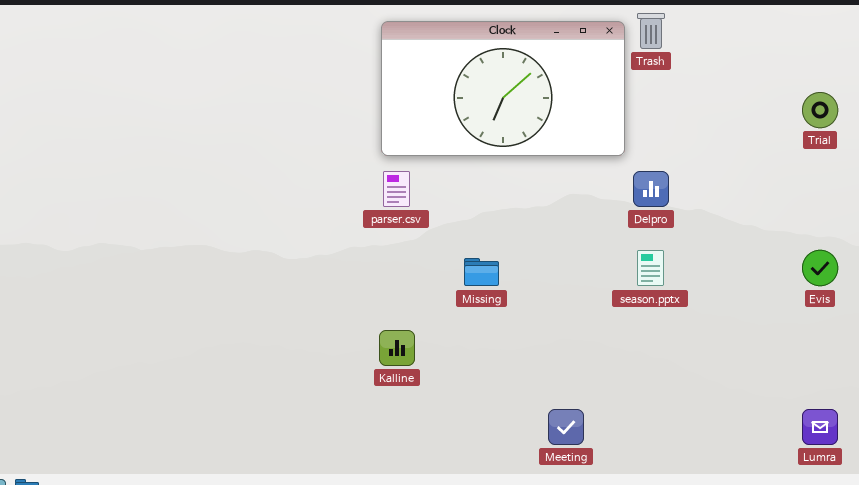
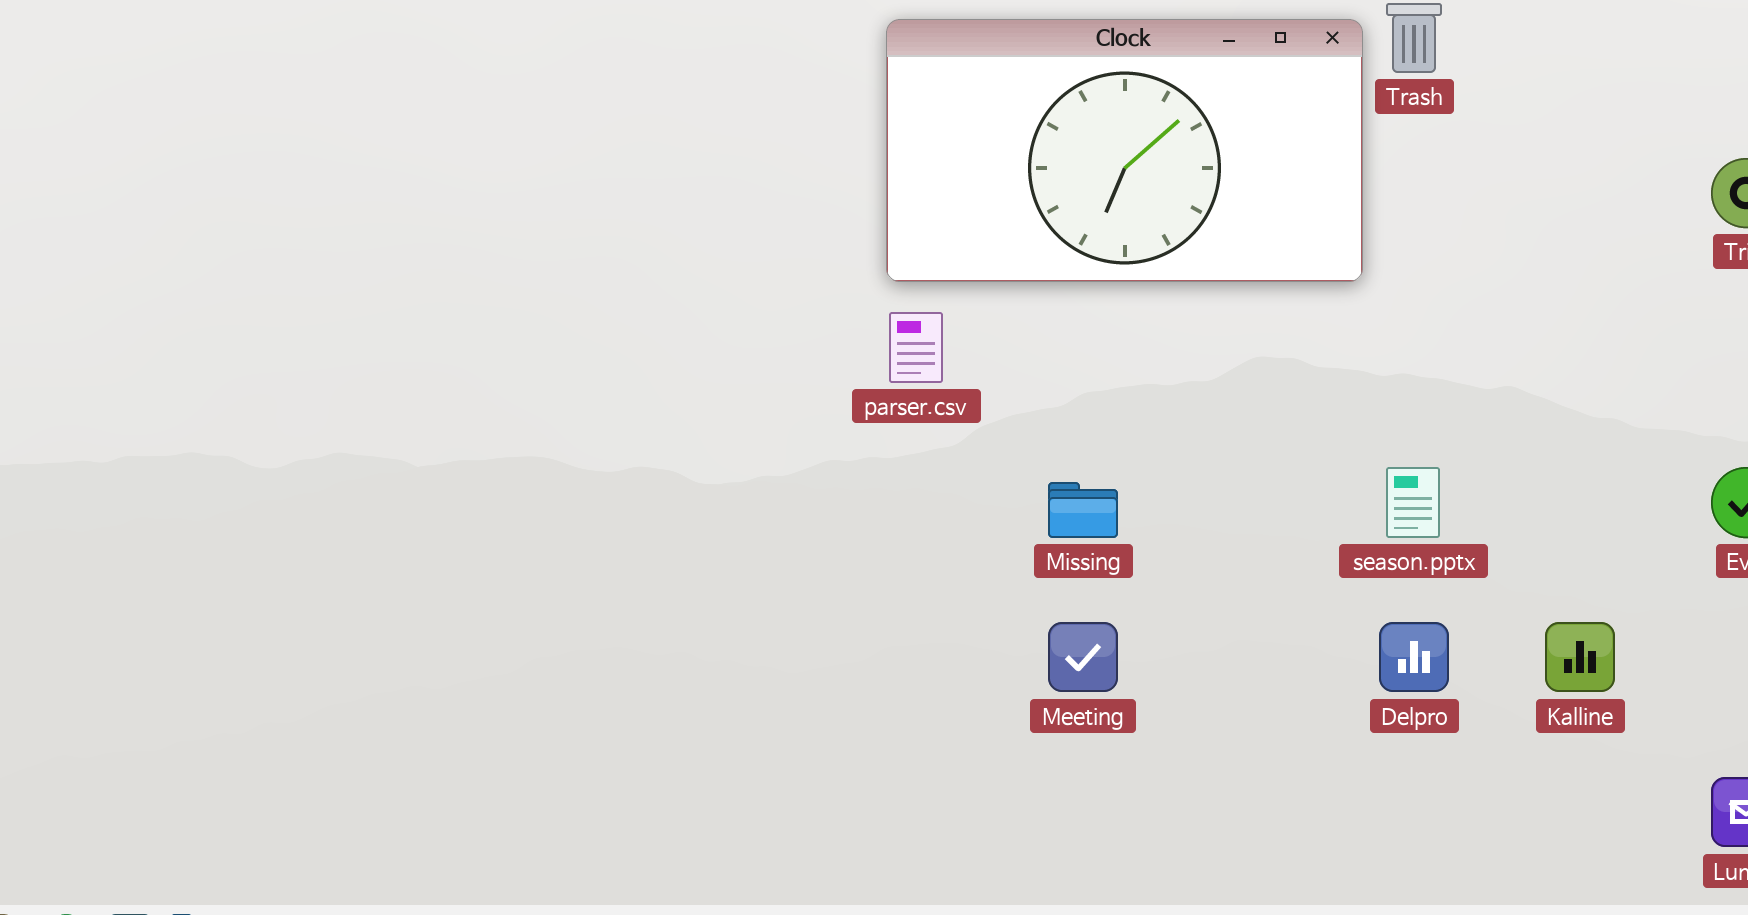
Delpro: [633,171,669,207] -> [1379,622,1449,692], moved
Kalline: [379,330,415,366] -> [1545,622,1615,692], moved
Meeting: [548,409,584,445] -> [1048,622,1118,692], moved

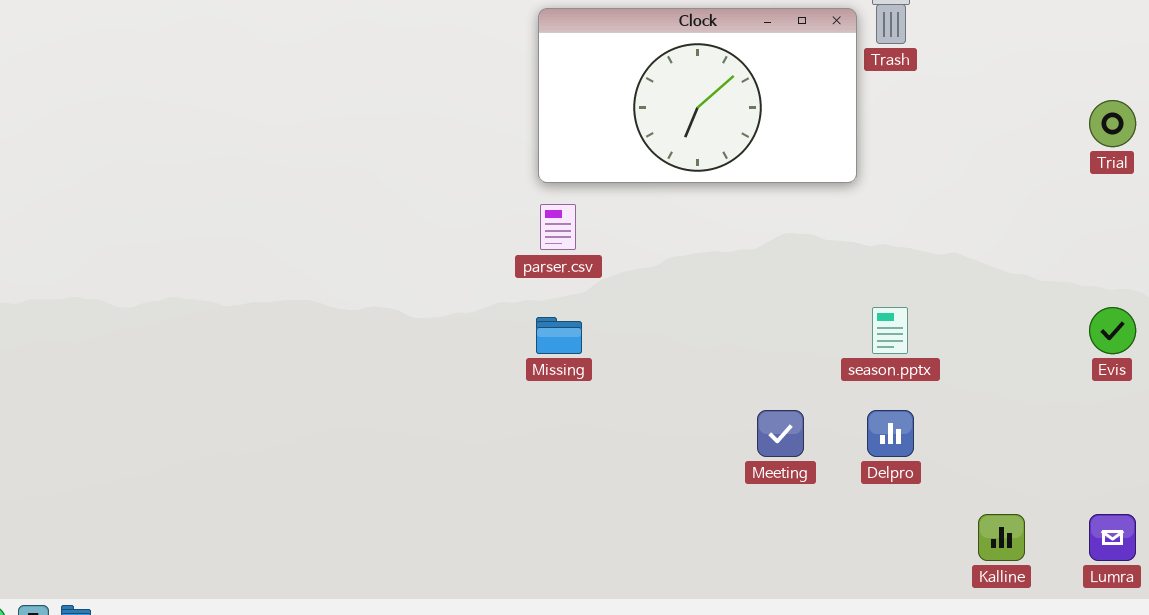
Missing: [1048,482,1118,538] -> [536,317,582,354], moved
Meeting: [1048,622,1118,692] -> [757,410,804,457], moved
Kalline: [1545,622,1615,692] -> [978,514,1025,561], moved

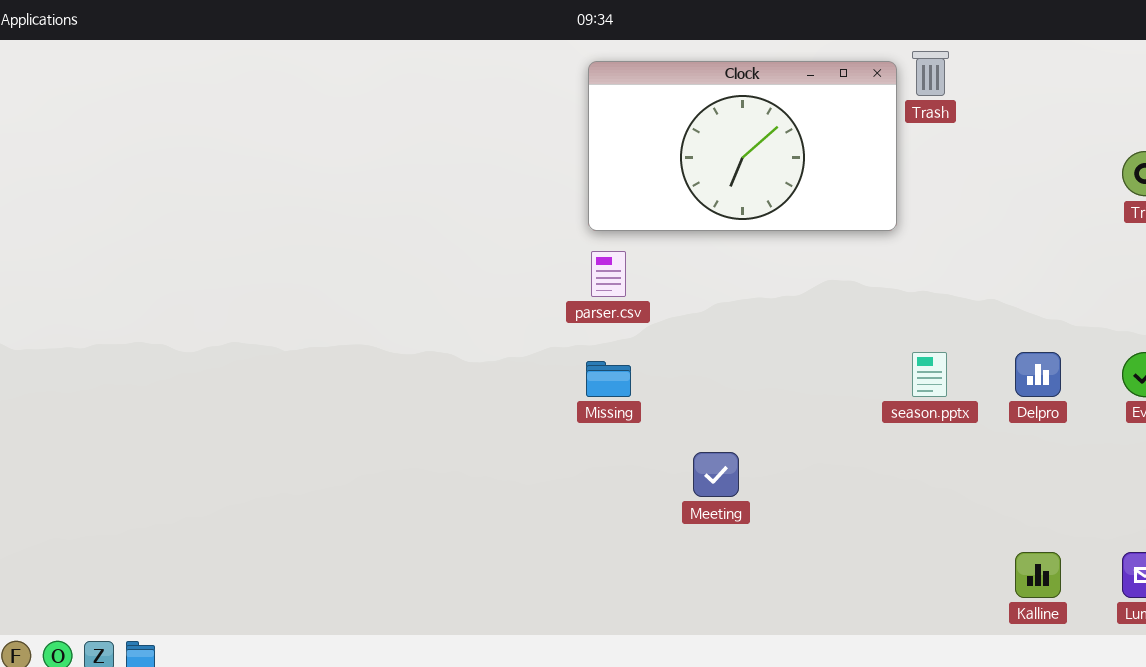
Meeting: [757,410,804,457] -> [693,452,739,497], moved
Delpro: [867,410,914,457] -> [1015,352,1061,397], moved

